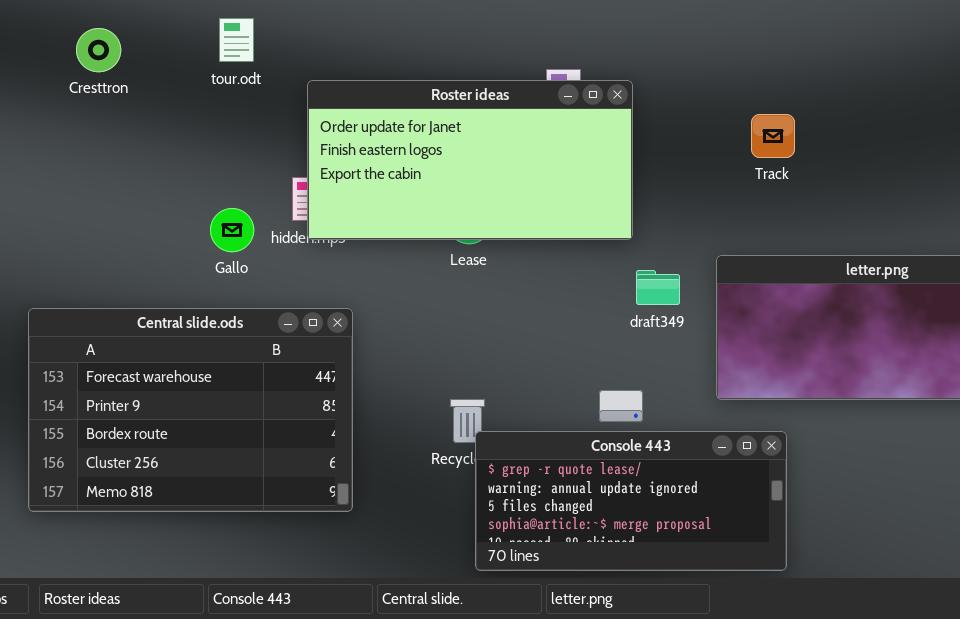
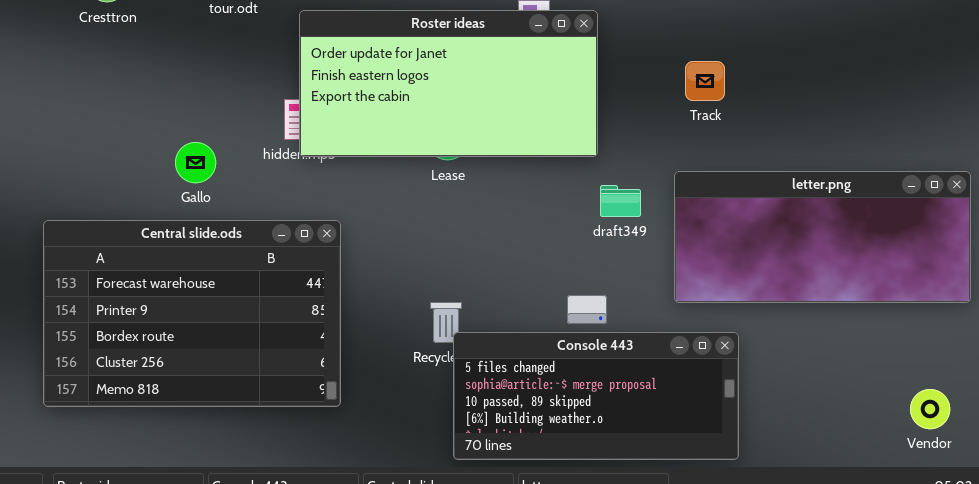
Track: [751,114,795,158] -> [685,61,725,101], moved
Gallo: [210,208,254,252] -> [175,142,216,183], moved
Console 443: [475,431,787,571] -> [453,332,739,460], scrolled down 2 rows

